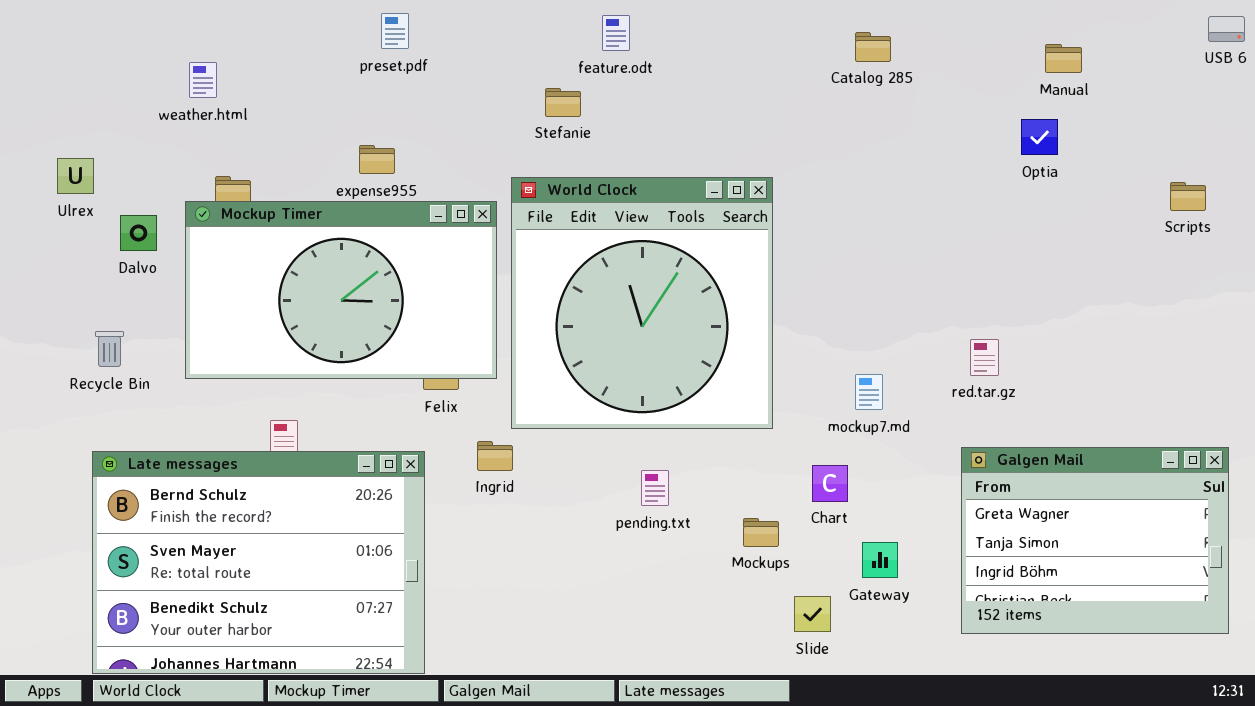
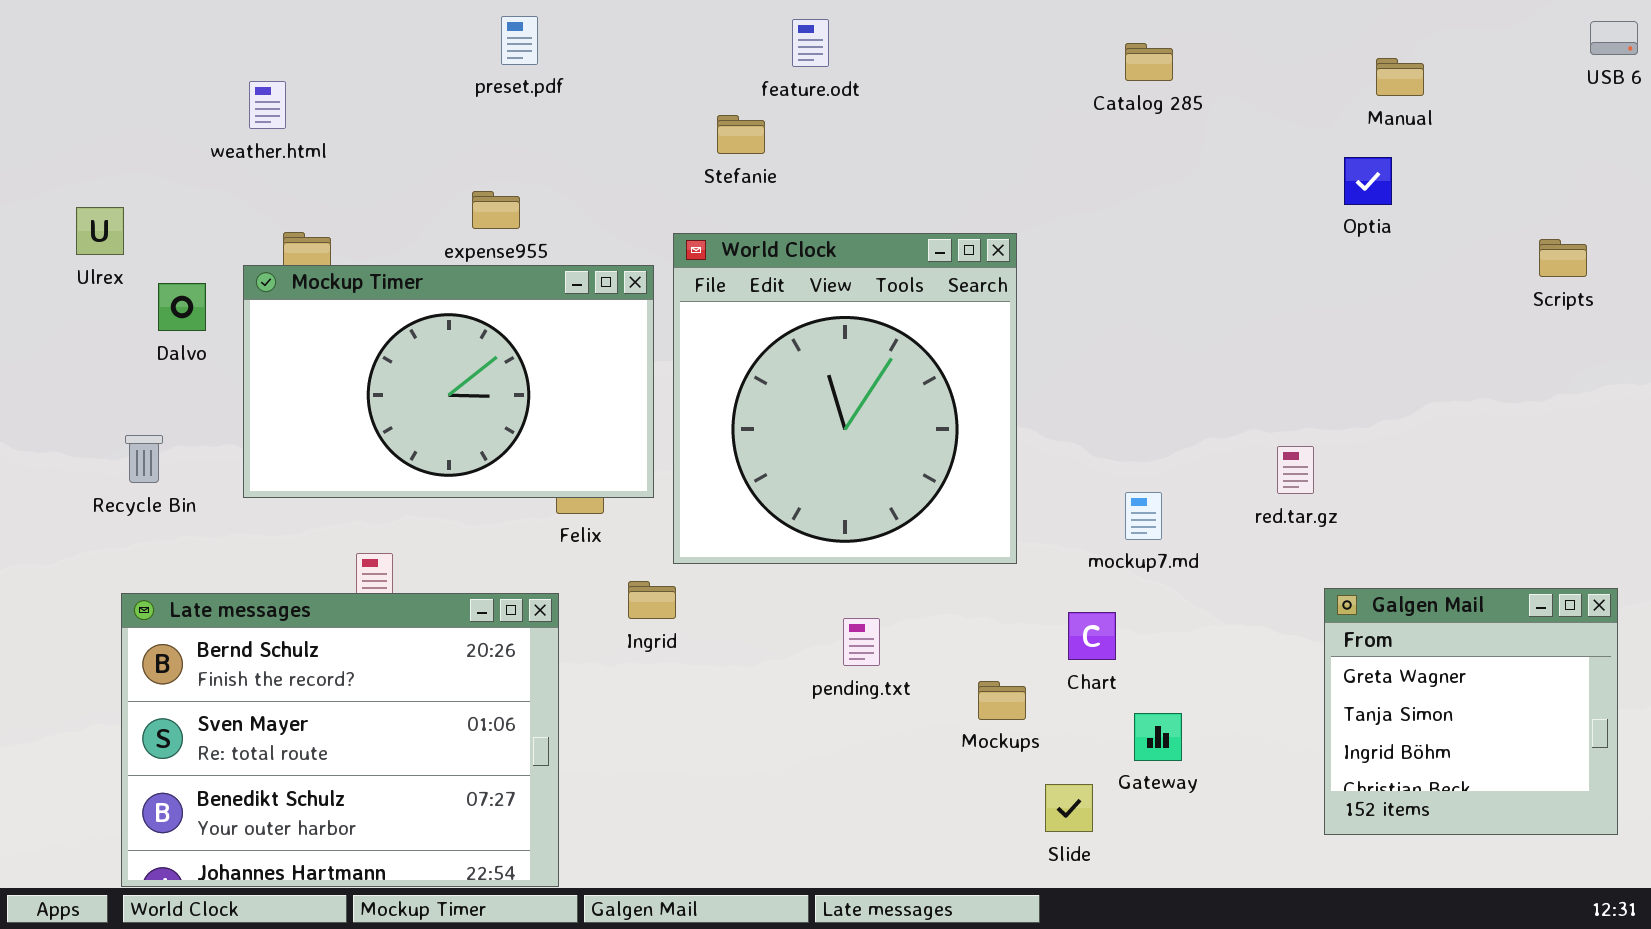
Galgen Mail: [961,447,1229,634] -> [1324,588,1618,835], resized

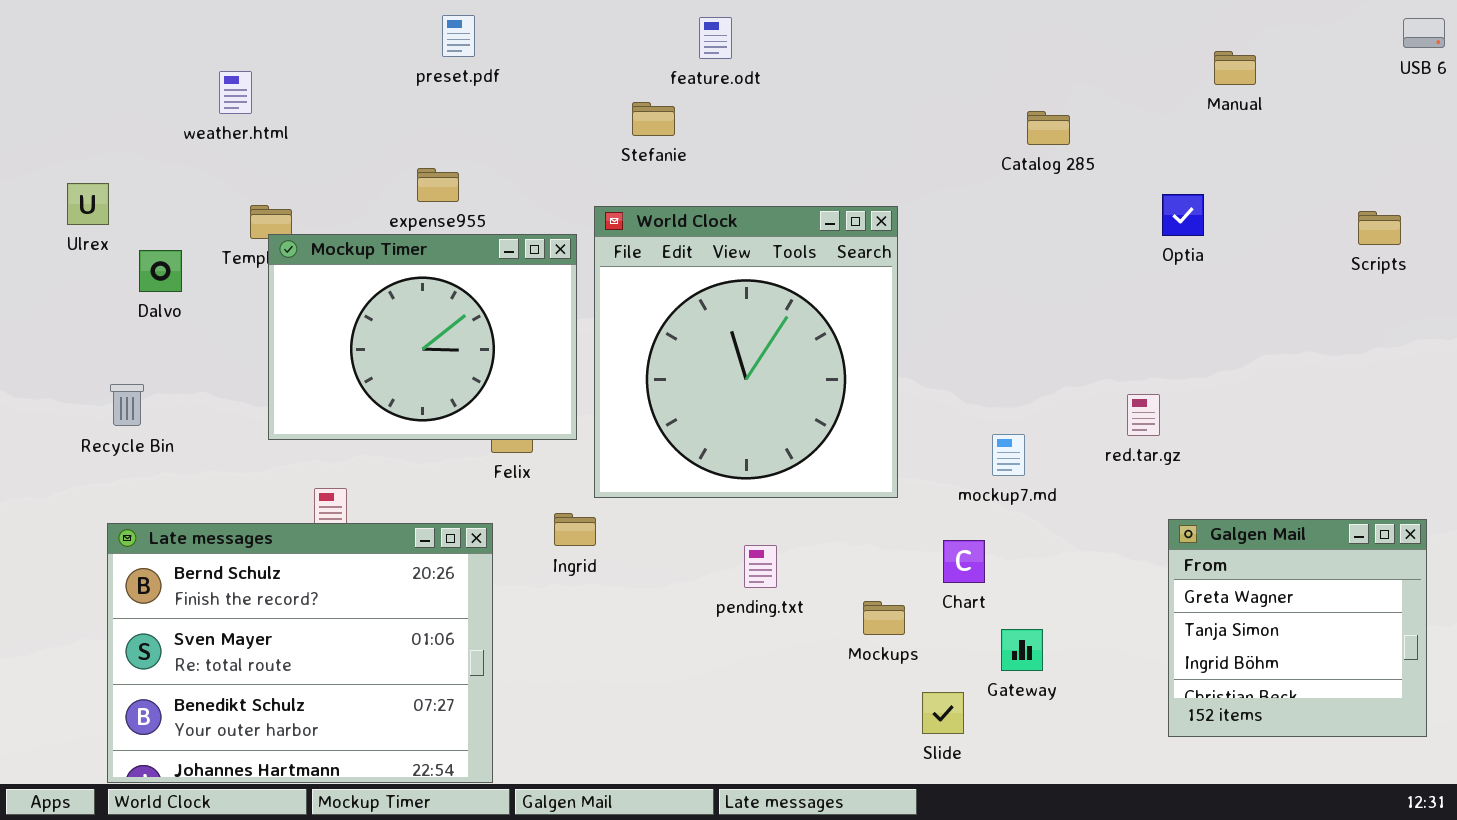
Catalog 285: [1125,43,1173,81] -> [1027,111,1070,145], moved
Optia: [1344,157,1392,205] -> [1162,194,1204,236], moved
Mockup Timer: [243,265,654,498] -> [268,234,577,440], resized

